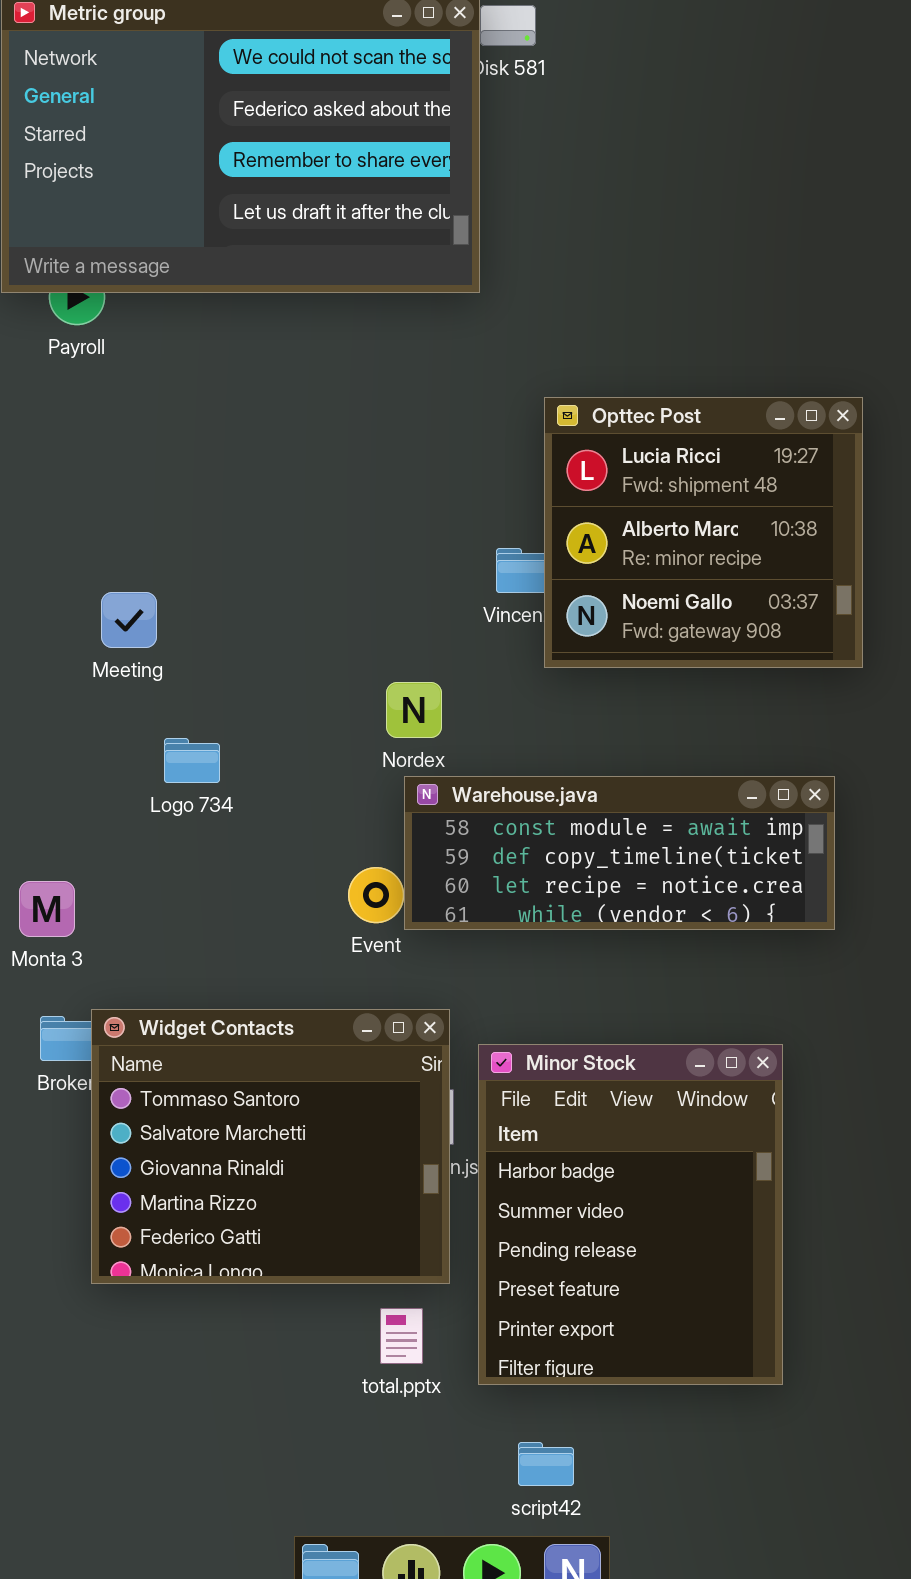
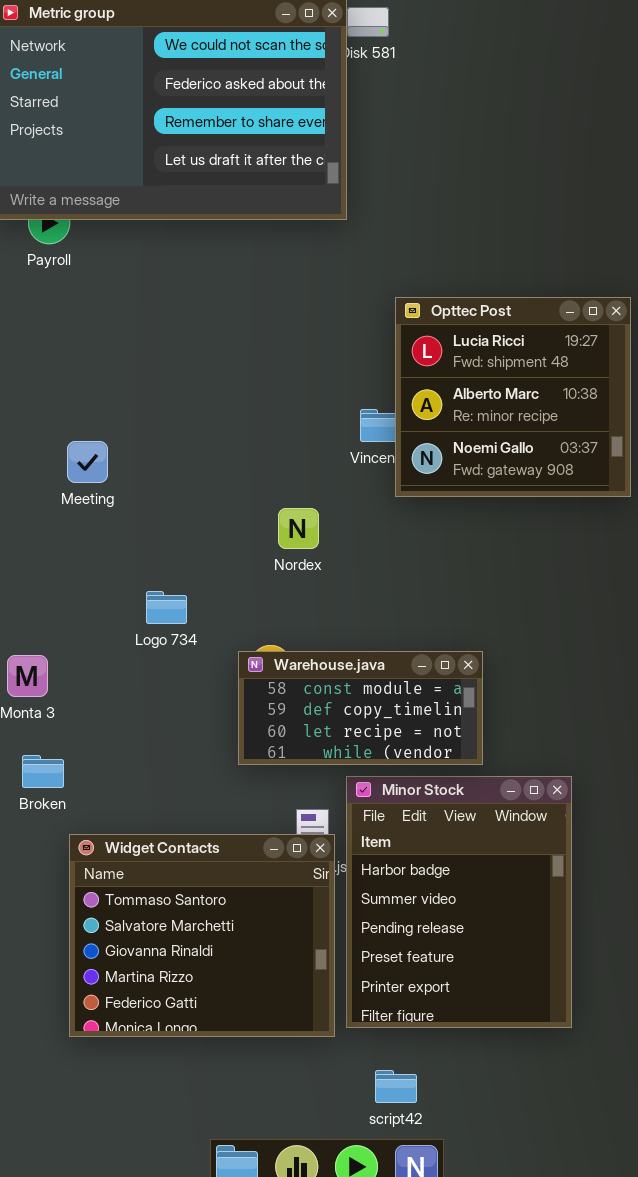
Logo 734: [164,738,220,783] -> [146,591,187,624], moved
Warehouse.java: [404,776,835,930] -> [238,651,483,765], moved, resized
Widget Contacts: [91,1009,450,1284] -> [69,834,335,1037], moved

